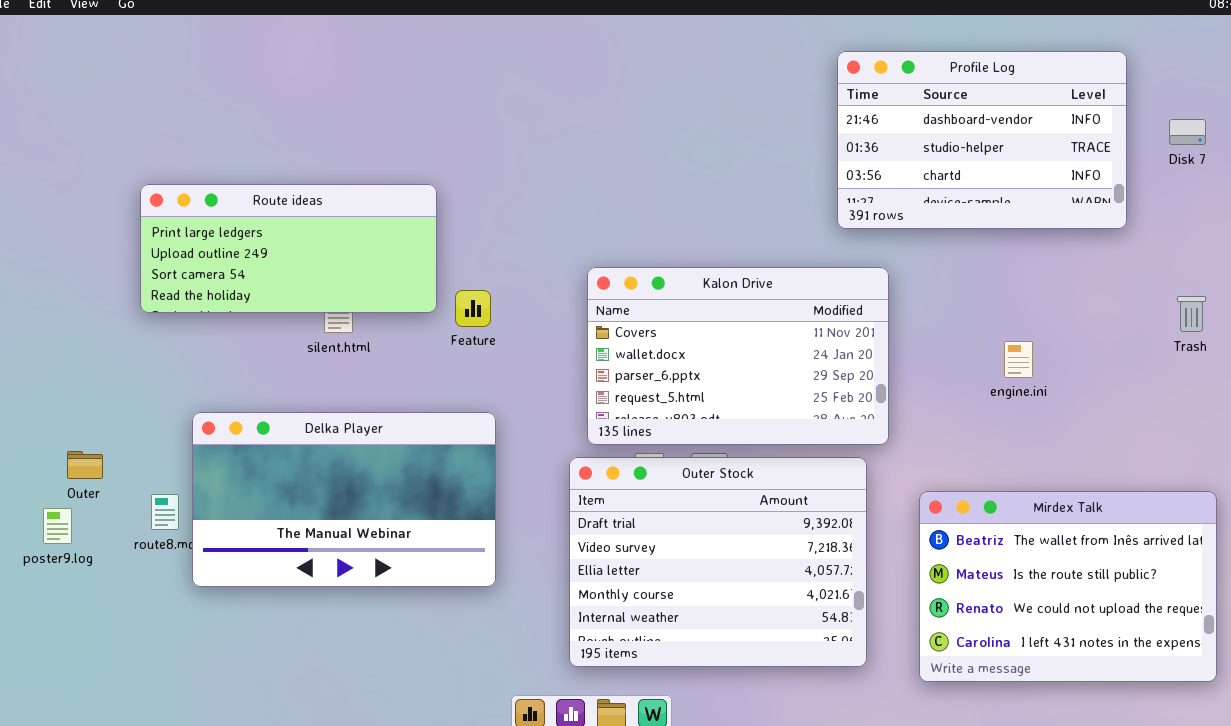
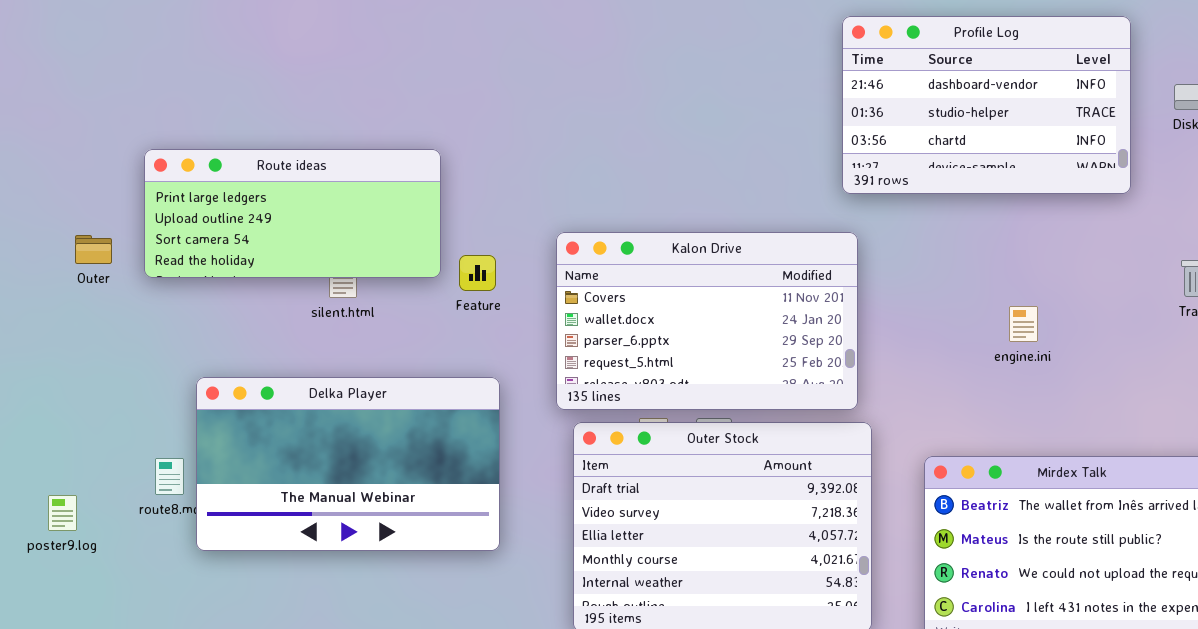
Kalon Drive: [587,267,889,445] -> [556,232,858,410], moved
Outer: [67,451,103,479] -> [75,235,112,264], moved
poster9.log: [43,508,72,544] -> [48,495,77,531], moved

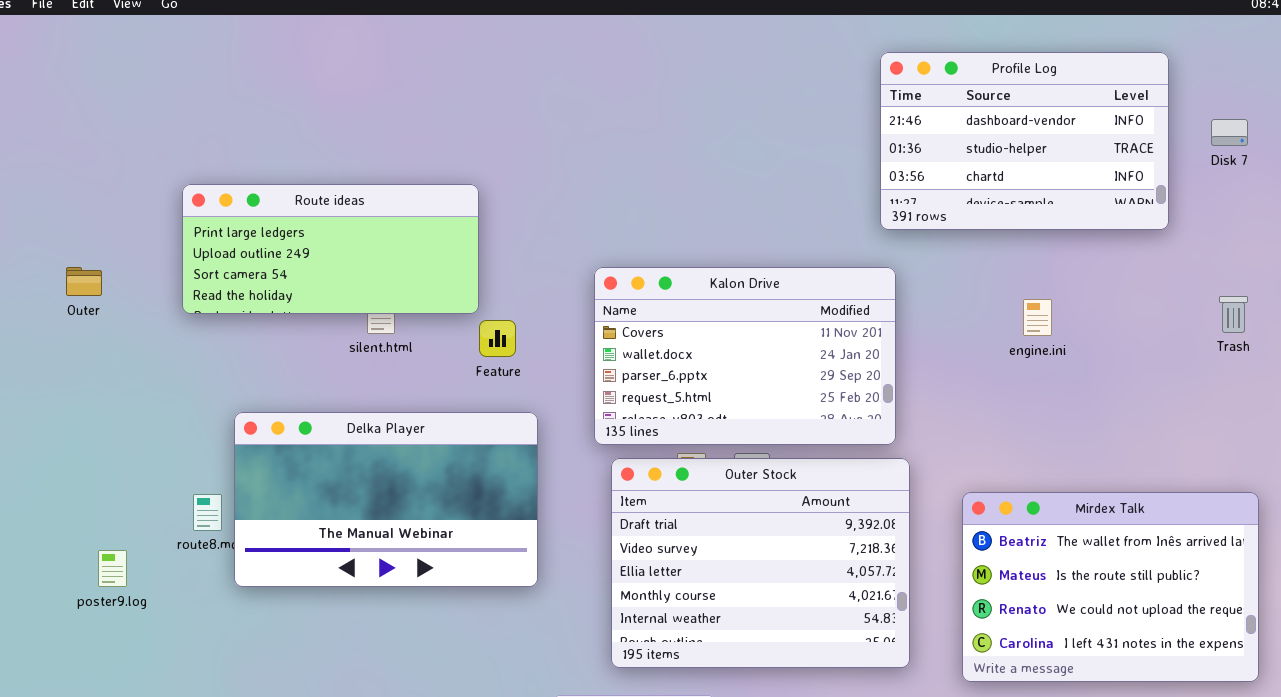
Outer: [75,235,112,264] -> [66,267,102,296], moved
Feature: [459,255,496,291] -> [479,320,516,357], moved
engine.ini: [1009,306,1038,342] -> [1023,299,1052,336], moved
poster9.log: [48,495,77,531] -> [98,550,127,587], moved

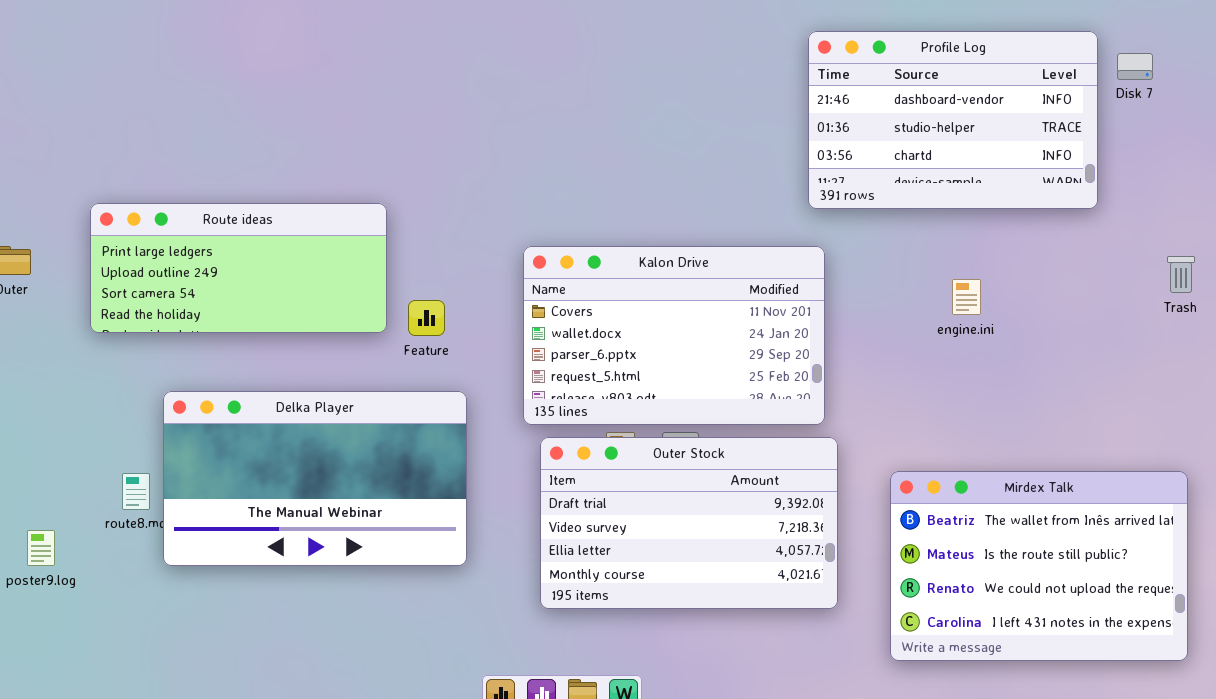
Disk 7: [1211,119,1248,146] -> [1117,53,1153,80], moved
Route ideas: [182,184,479,314] -> [90,203,387,333], moved
Trash: [1219,296,1248,333] -> [1167,256,1195,293], moved
Outer Stock: [611,458,910,668] -> [540,437,838,609], resized

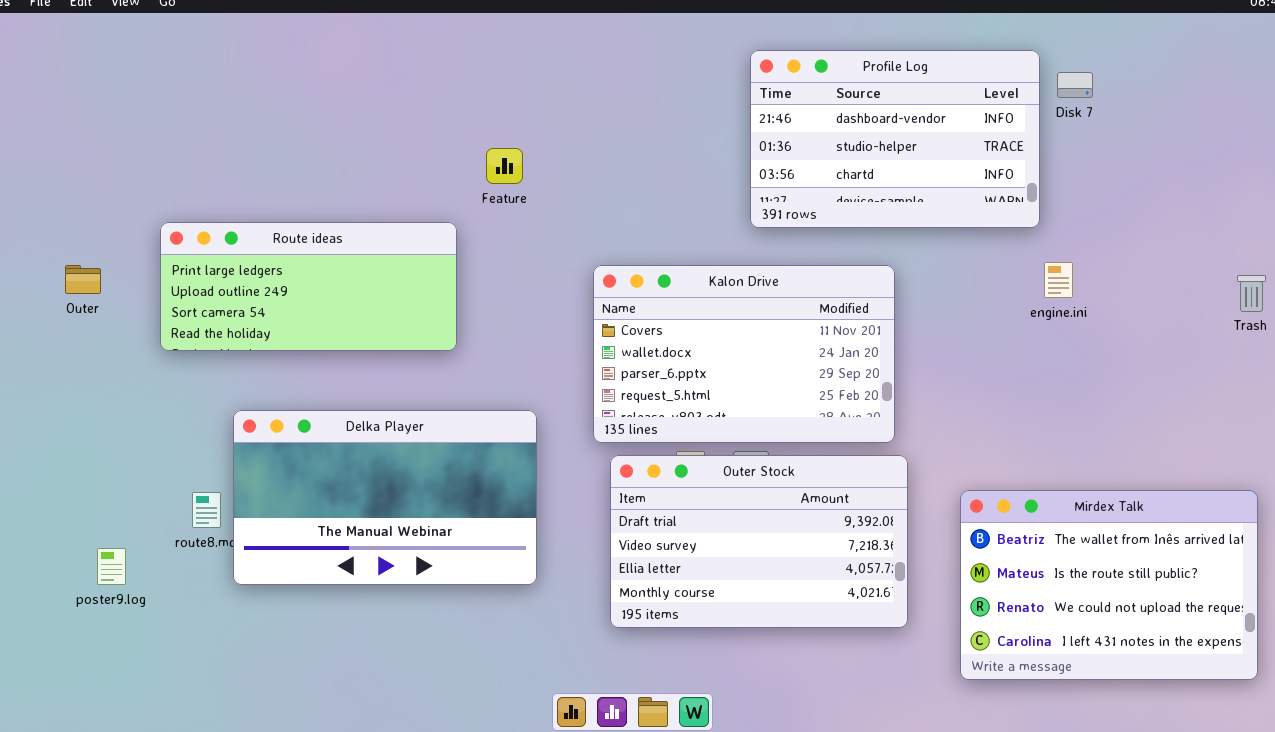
Profile Log: [808,31,1098,209] -> [750,50,1040,228], moved
Disk 7: [1117,53,1153,80] -> [1057,72,1093,98], moved
engine.ini: [952,279,981,315] -> [1044,262,1073,298], moved
Feature: [408,300,445,336] -> [486,148,523,184], moved

